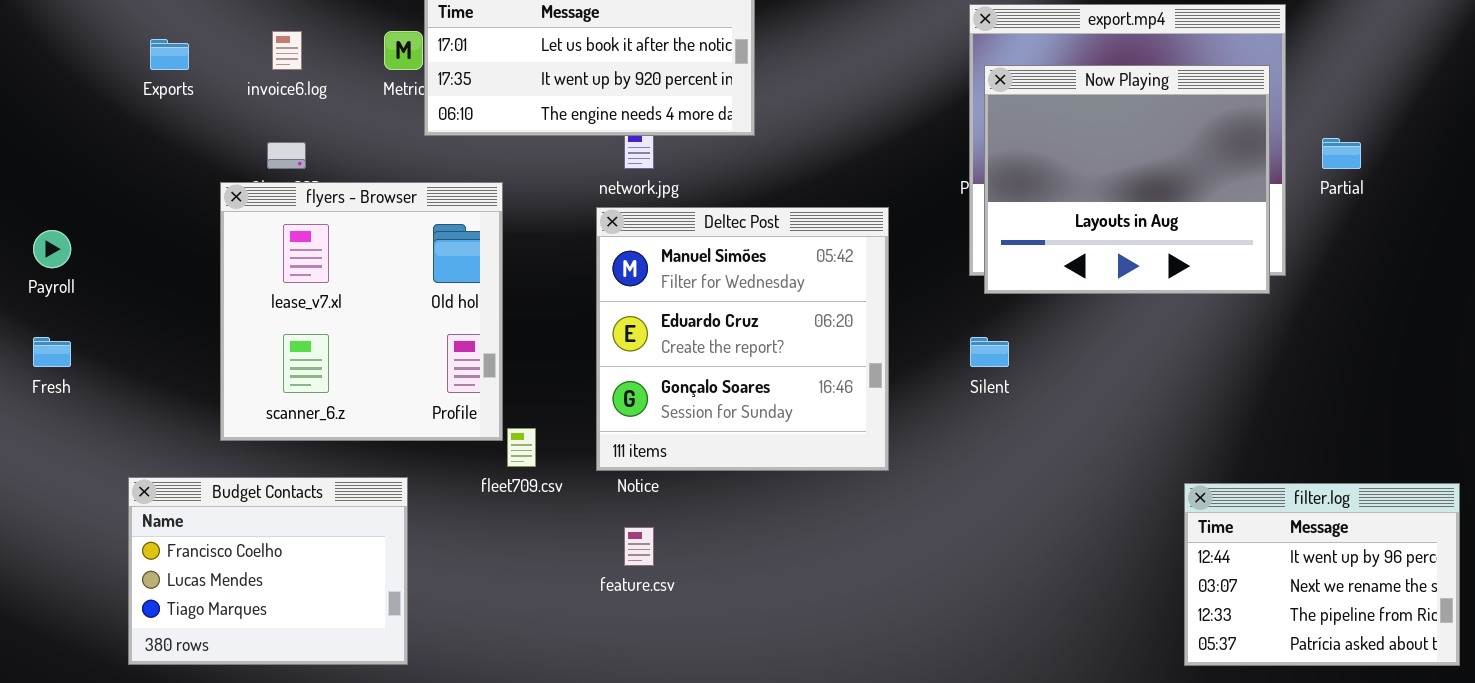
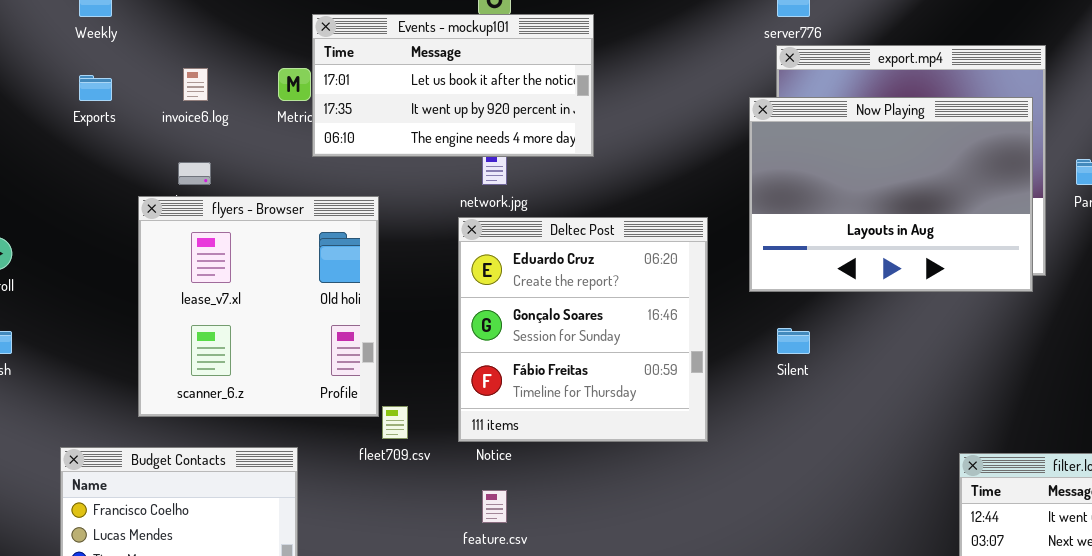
Now Playing: [984,65,1270,294] -> [749,97,1033,292], resized
Deltec Post: [596,207,889,471] -> [458,217,708,442], scrolled down 1 row

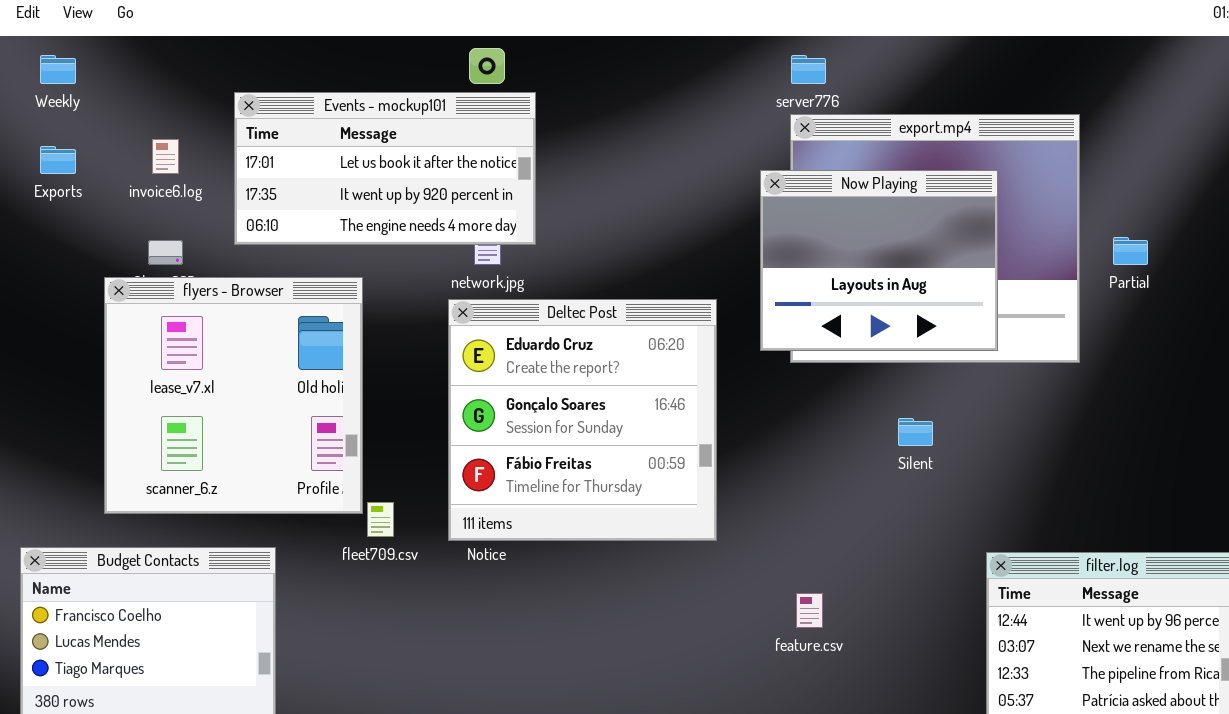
Events - mockup101: [312,14,594,157] -> [234,92,536,245], moved
Now Playing: [749,97,1033,292] -> [760,170,998,351], resized
Silent: [777,328,810,354] -> [898,418,933,446], moved
feature.csv: [482,490,507,523] -> [796,593,823,628], moved

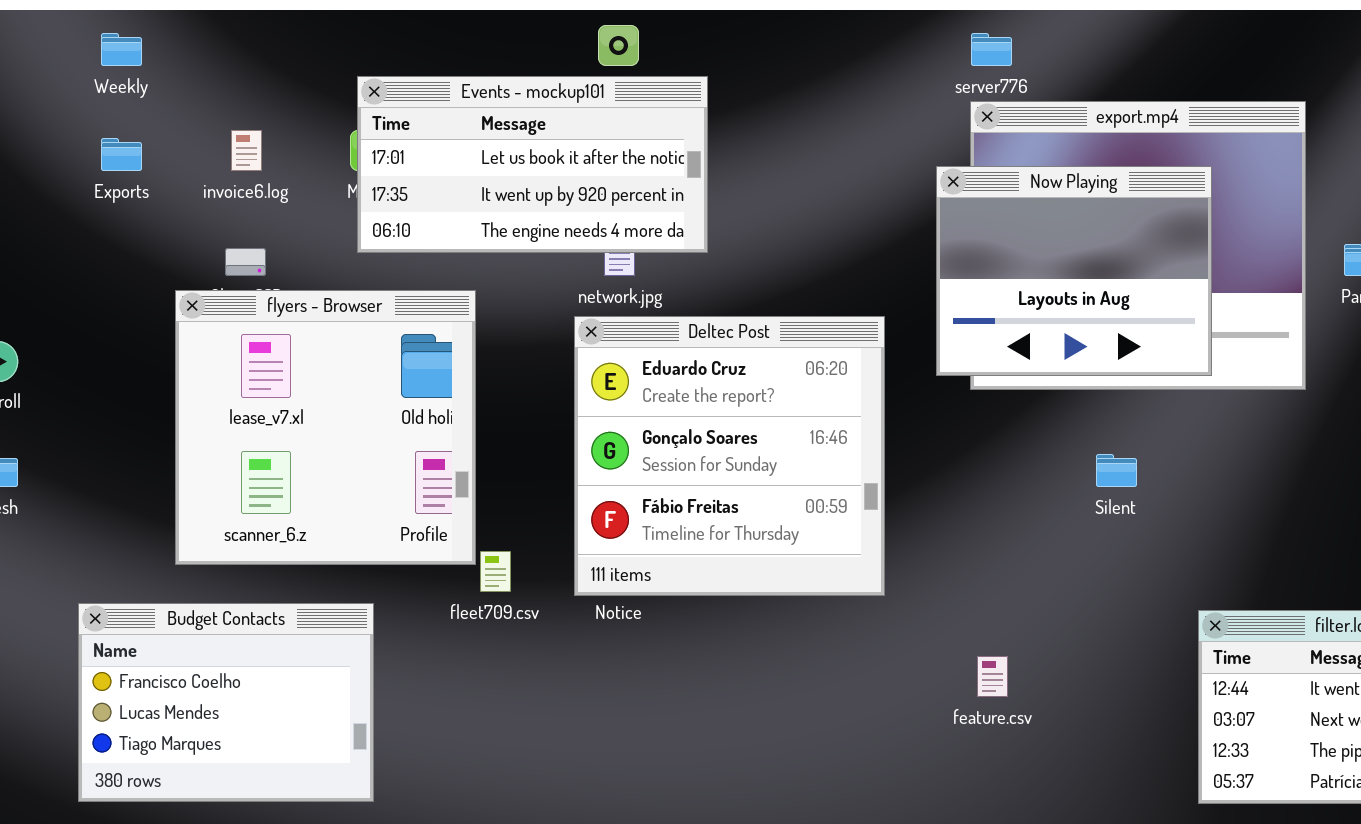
Events - mockup101: [234,92,536,245] -> [357,76,708,253], moved

